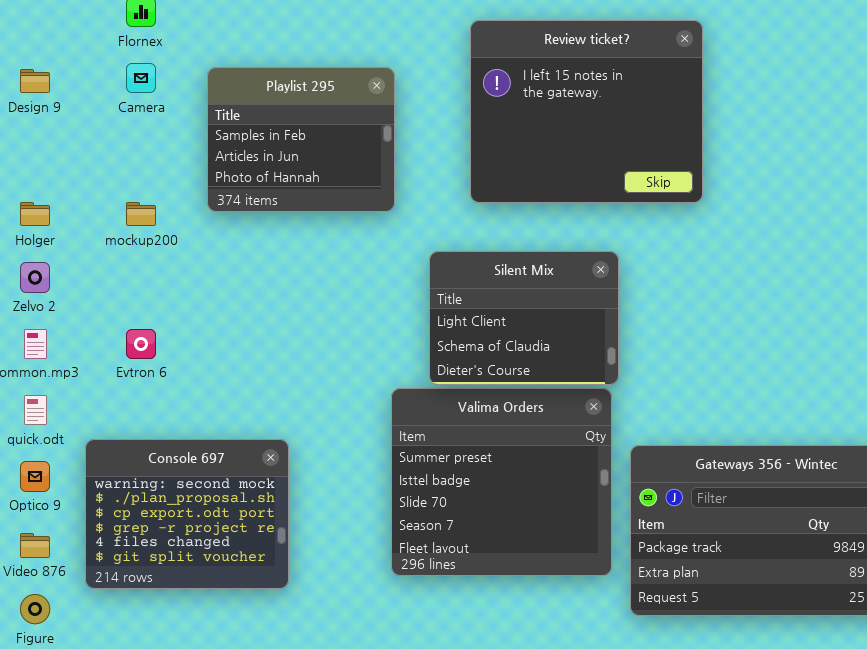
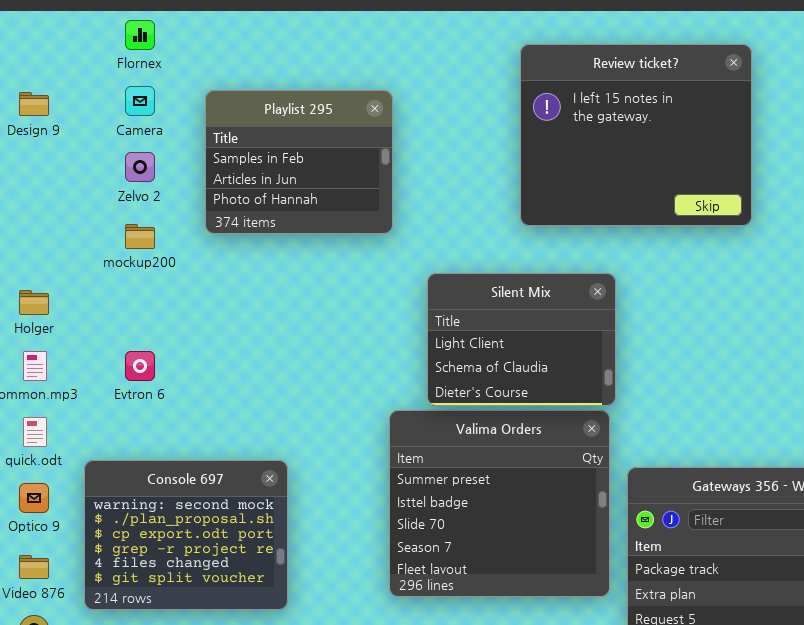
Review ticket?: [470,20,703,203] -> [520,44,752,226], moved
Holger: [20,202,50,226] -> [19,290,49,315], moved
Zelvo 2: [20,262,50,293] -> [125,152,155,182], moved

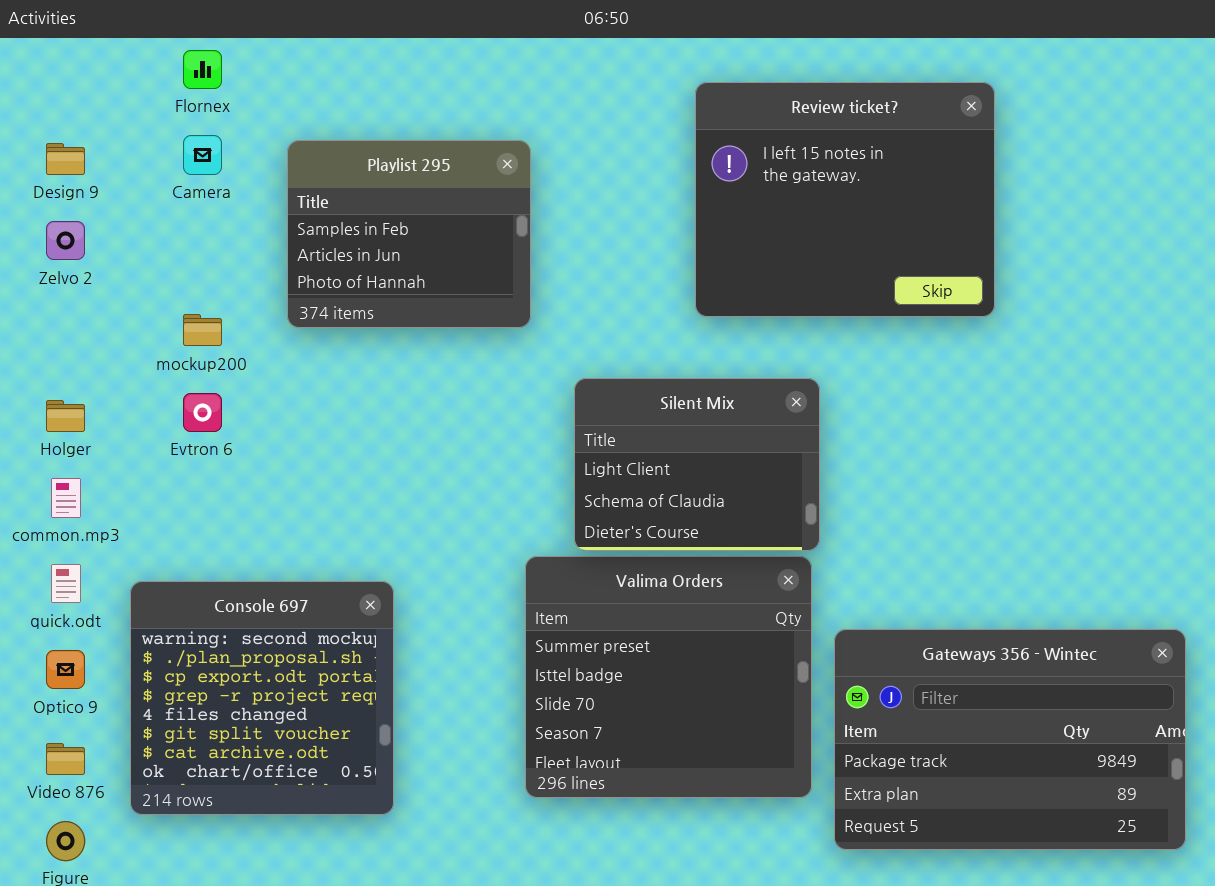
Zelvo 2: [125,152,155,182] -> [46,221,85,260], moved
Evtron 6: [125,351,155,381] -> [183,393,222,432], moved
Console 697: [84,460,288,610] -> [130,581,394,815], resized

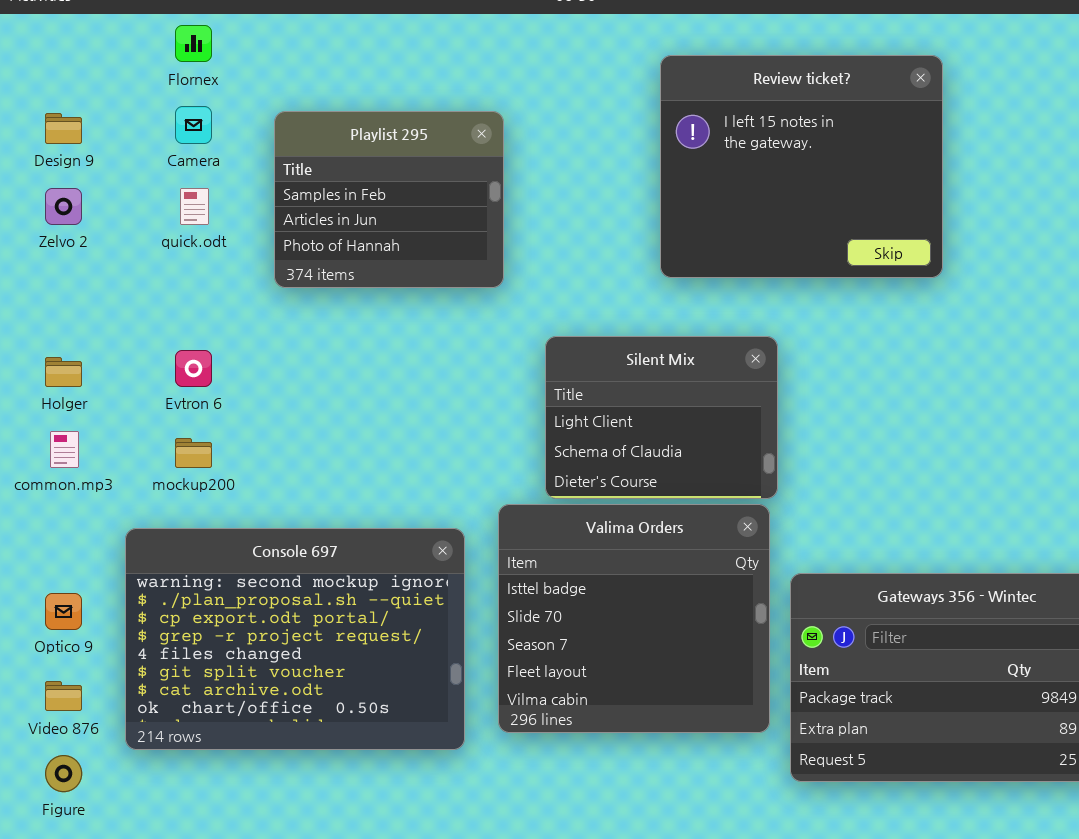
mockup200: [183,314,222,346] -> [175,438,212,468], moved
Valima Orders: [525,556,812,798] -> [498,504,770,733], scrolled down 1 row
quick.odt: [51,564,81,603] -> [180,188,209,225], moved
Console 697: [130,581,394,815] -> [125,528,465,750], resized

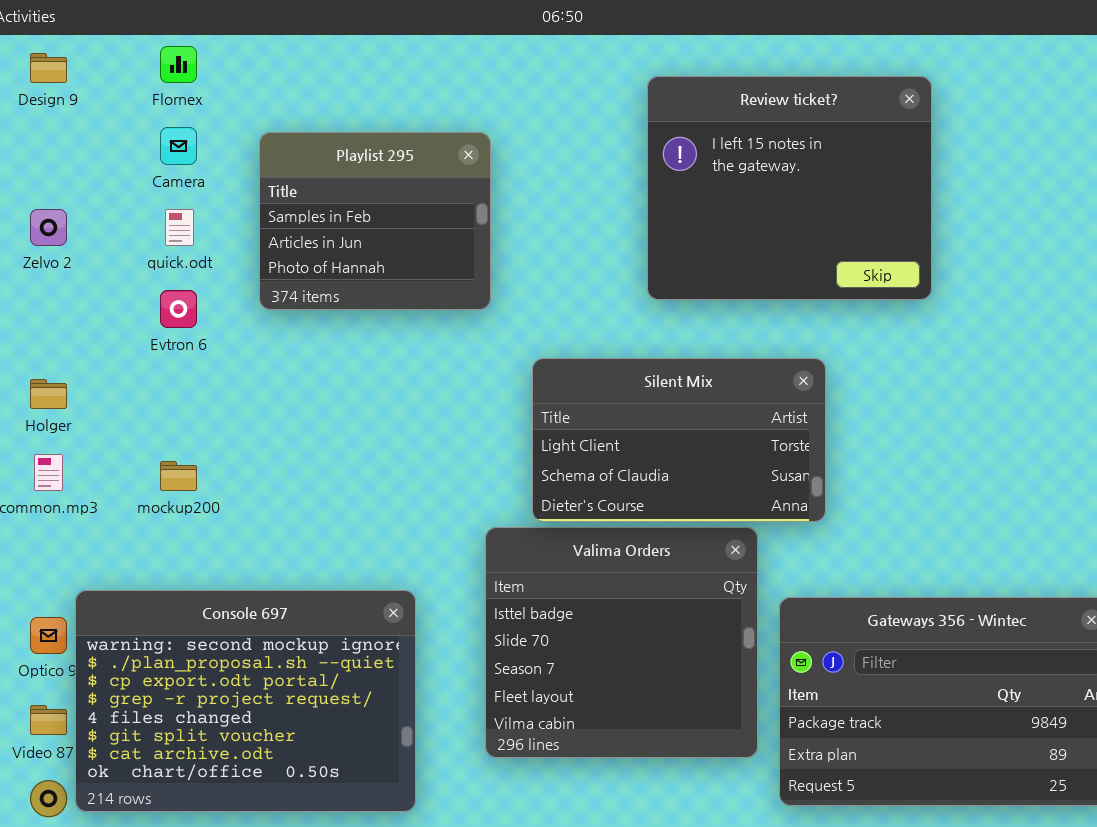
Design 9: [45,113,82,144] -> [30,53,67,83], moved
Silent Mix: [545,336,778,499] -> [532,358,826,522], resized
Evtron 6: [175,350,212,387] -> [160,290,197,328], moved
Console 697: [125,528,465,750] -> [75,590,416,812], moved

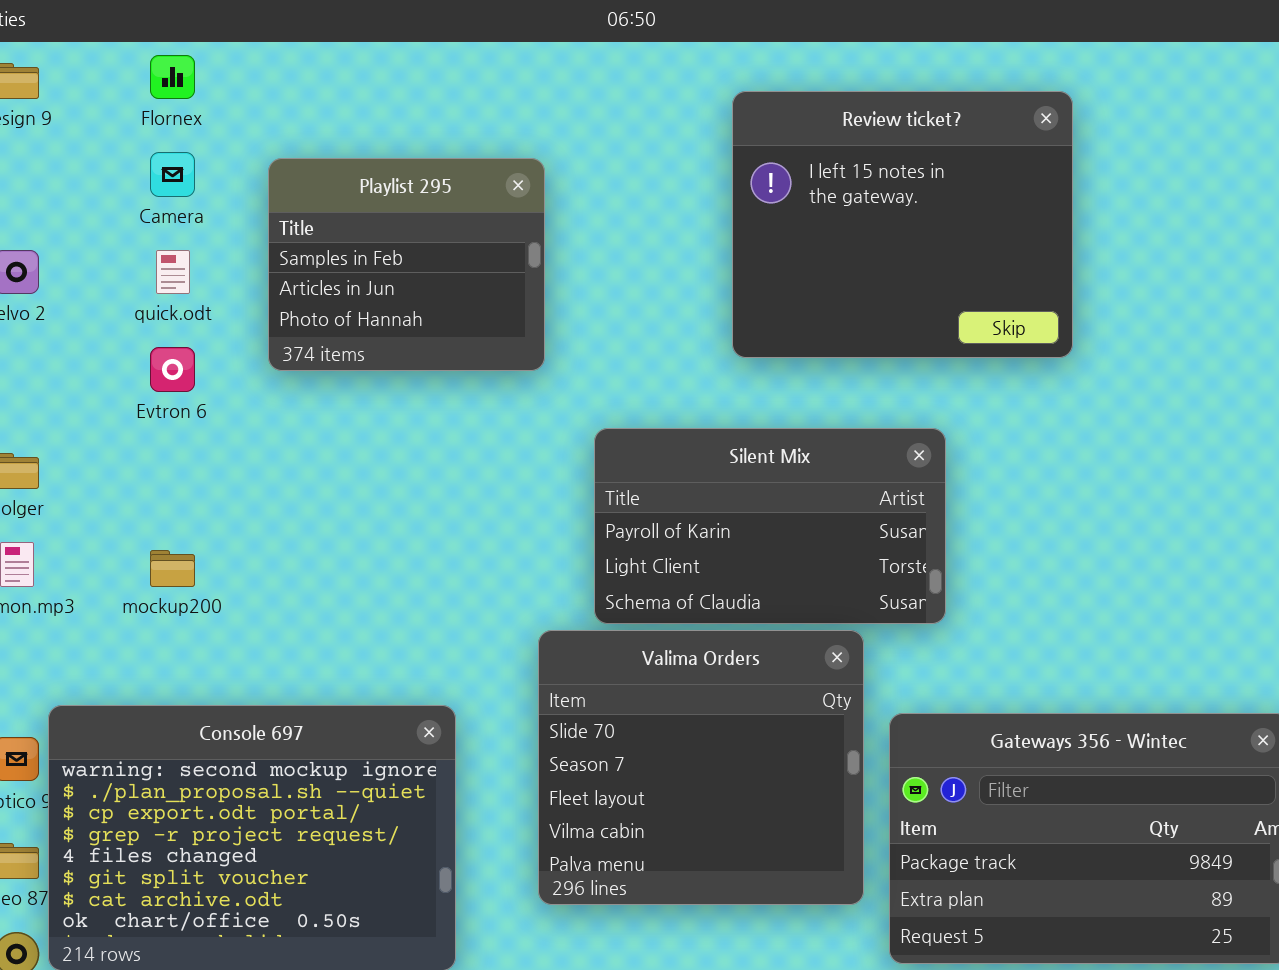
Silent Mix: [532,358,826,522] -> [594,428,946,624], scrolled up 1 row
Valima Orders: [485,527,758,758] -> [538,630,864,905], scrolled down 1 row

